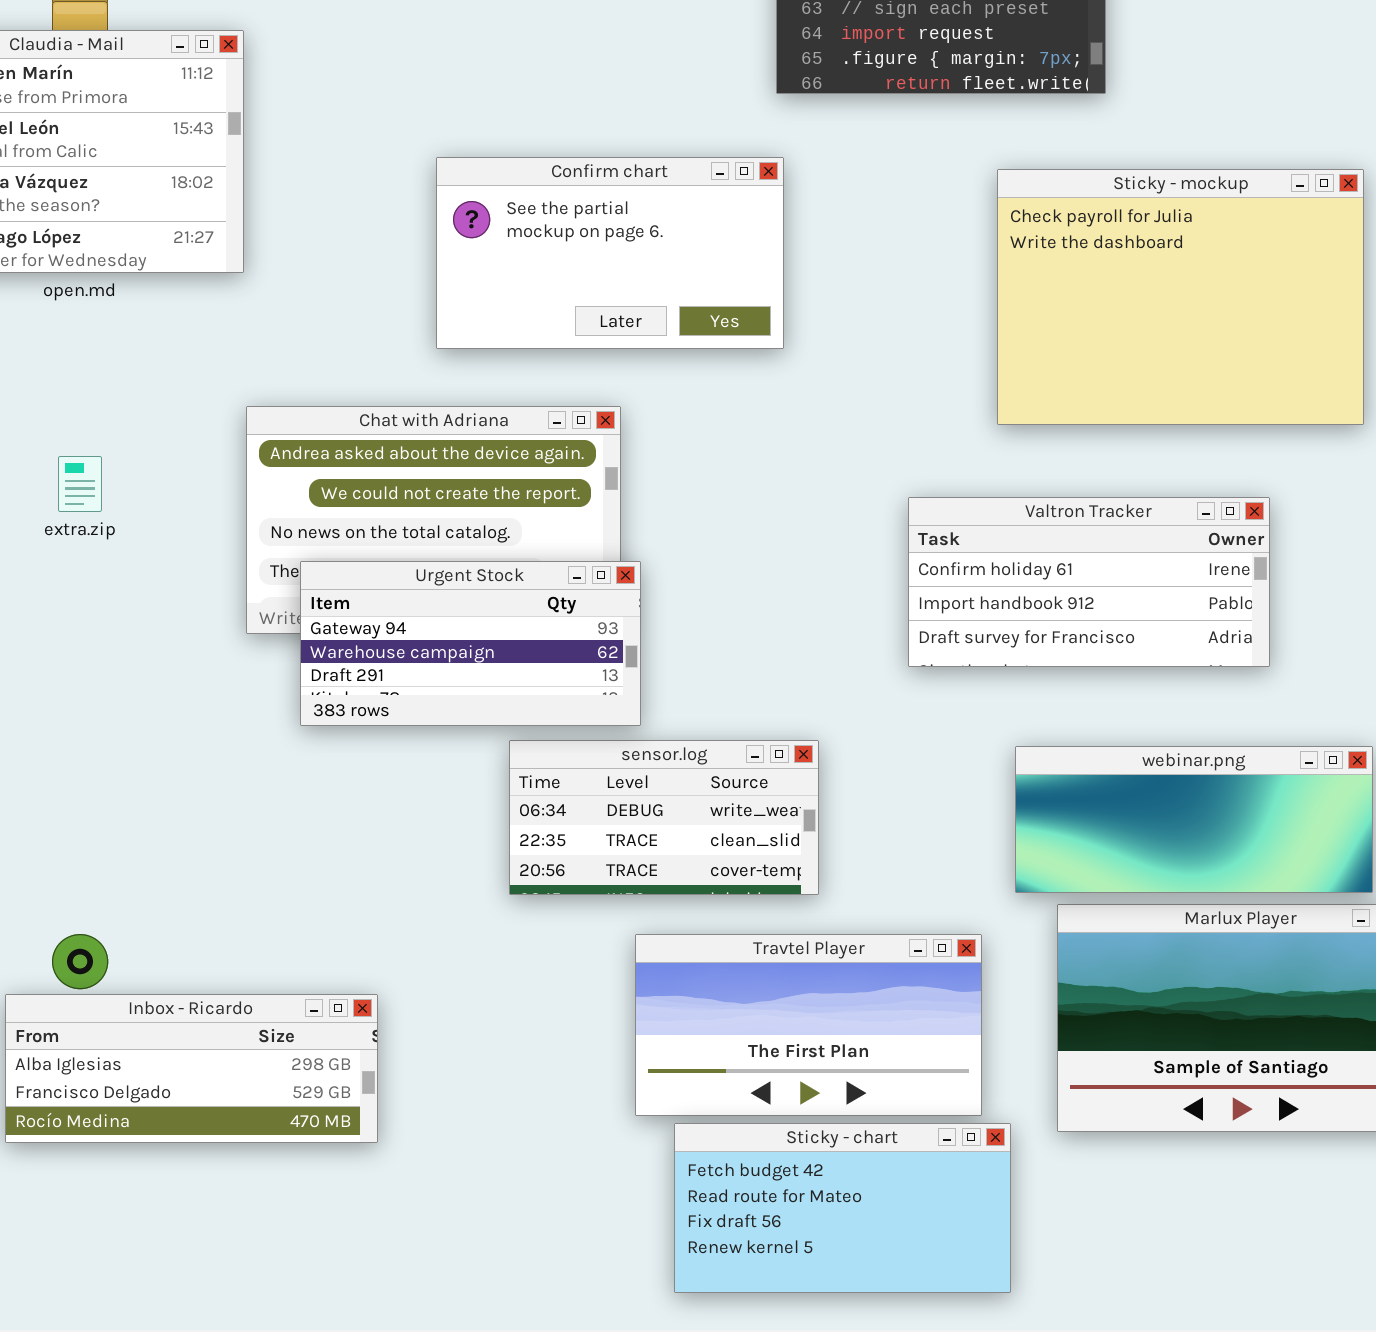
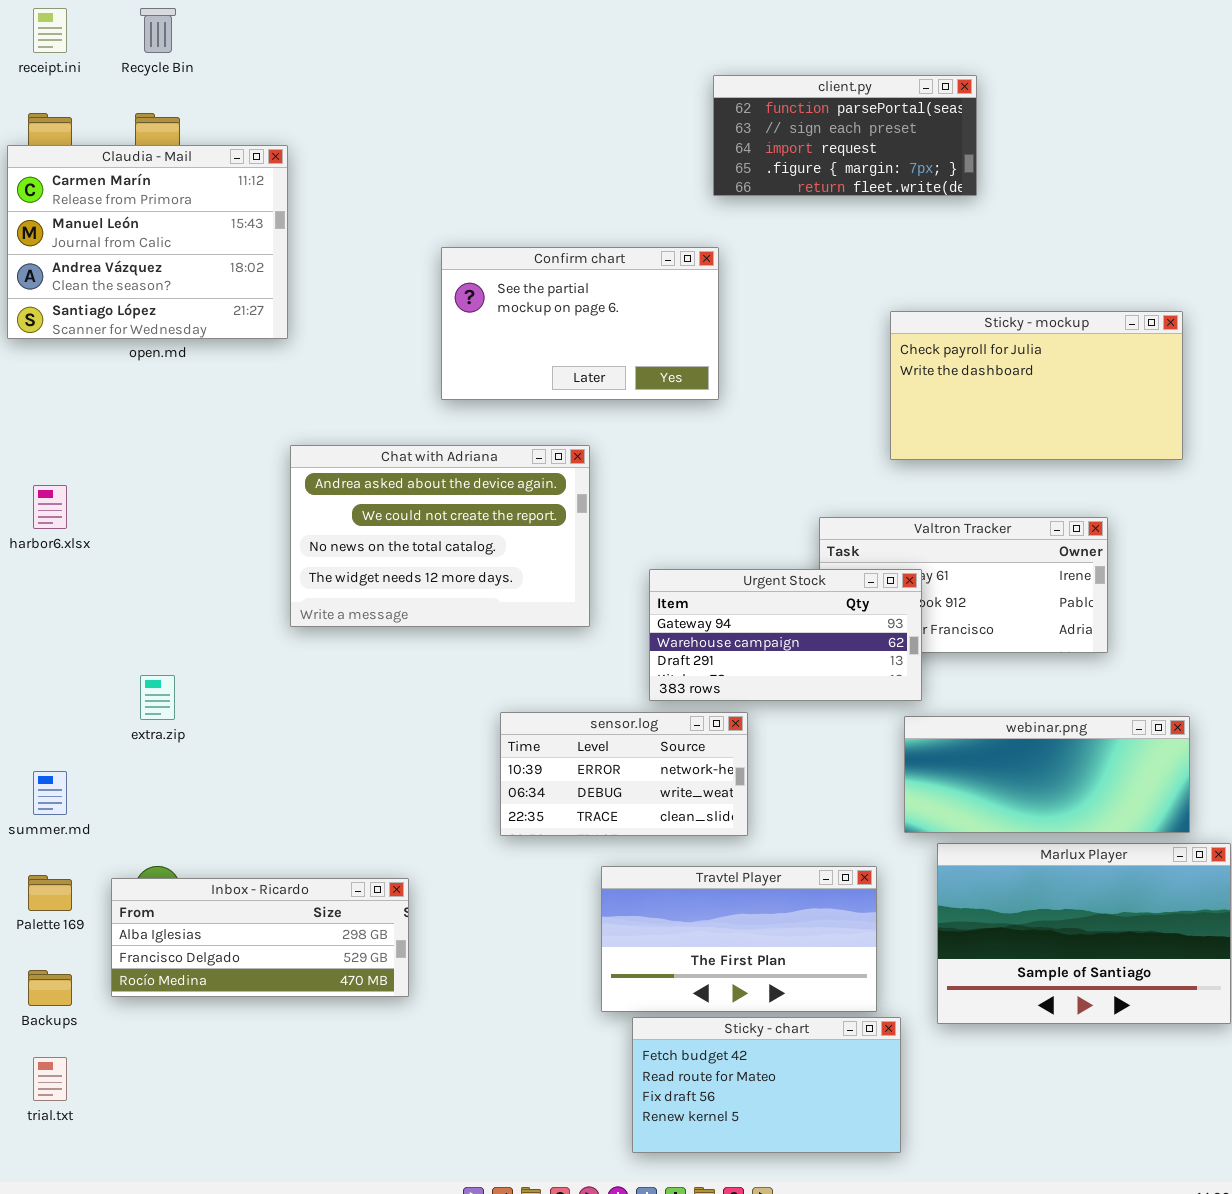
Sticky - mockup: [997,169,1364,425] -> [890,311,1183,460], resized
extra.zip: [58,456,102,512] -> [140,675,175,720], moved
Urgent Stock: [300,561,641,726] -> [649,569,922,701], moved
sensor.log: [509,740,819,895] -> [500,712,748,836], scrolled up 1 row
Inbox - Ricardo: [5,994,378,1143] -> [111,878,409,997], moved

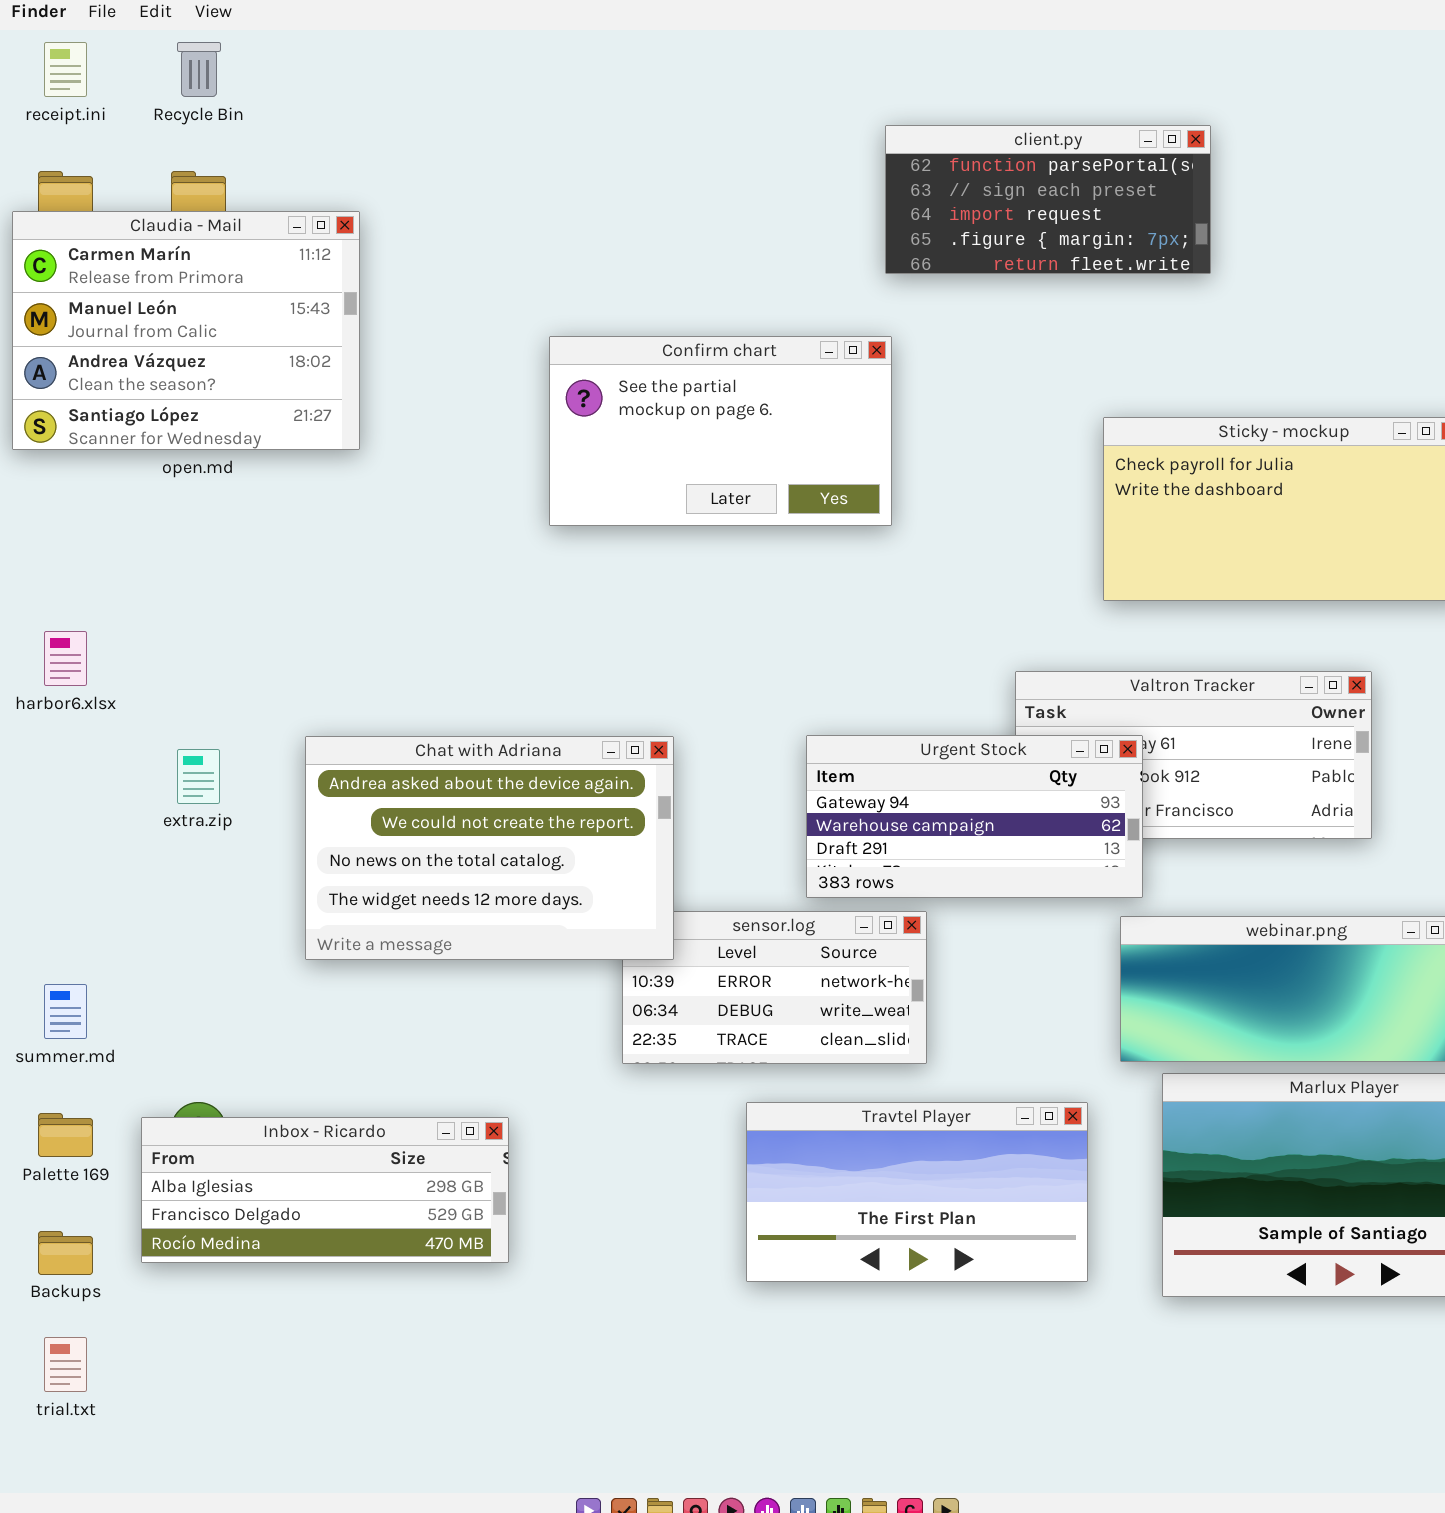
Chat with Adriana: [290,445,590,627] -> [305,736,674,960], moved
extra.zip: [140,675,175,720] -> [177,749,220,804], moved
Sticky - chart: [632,1017,901,1153] -> none, closed

